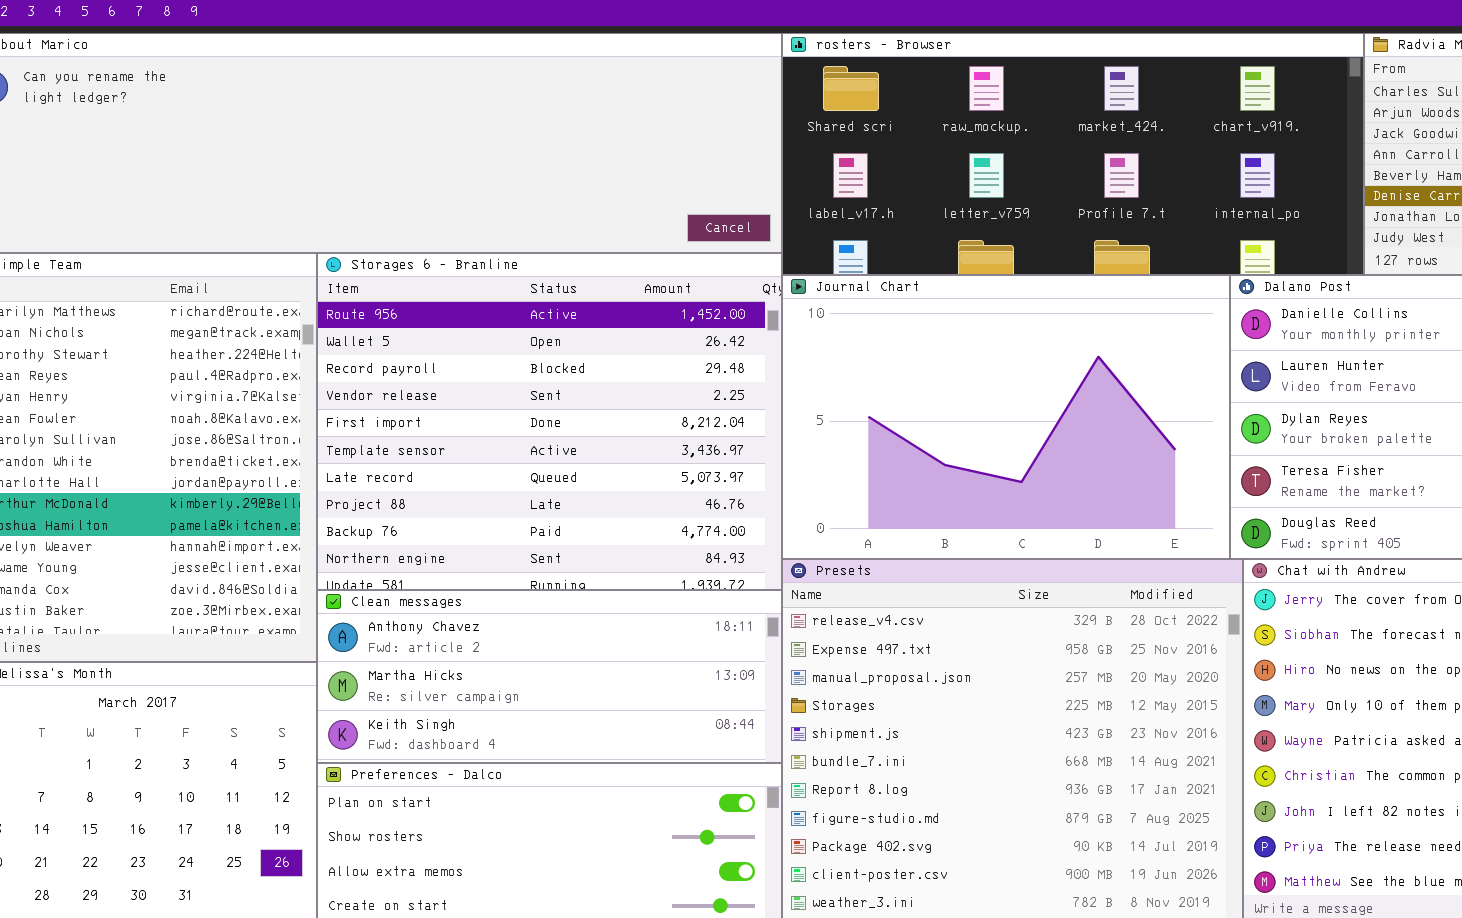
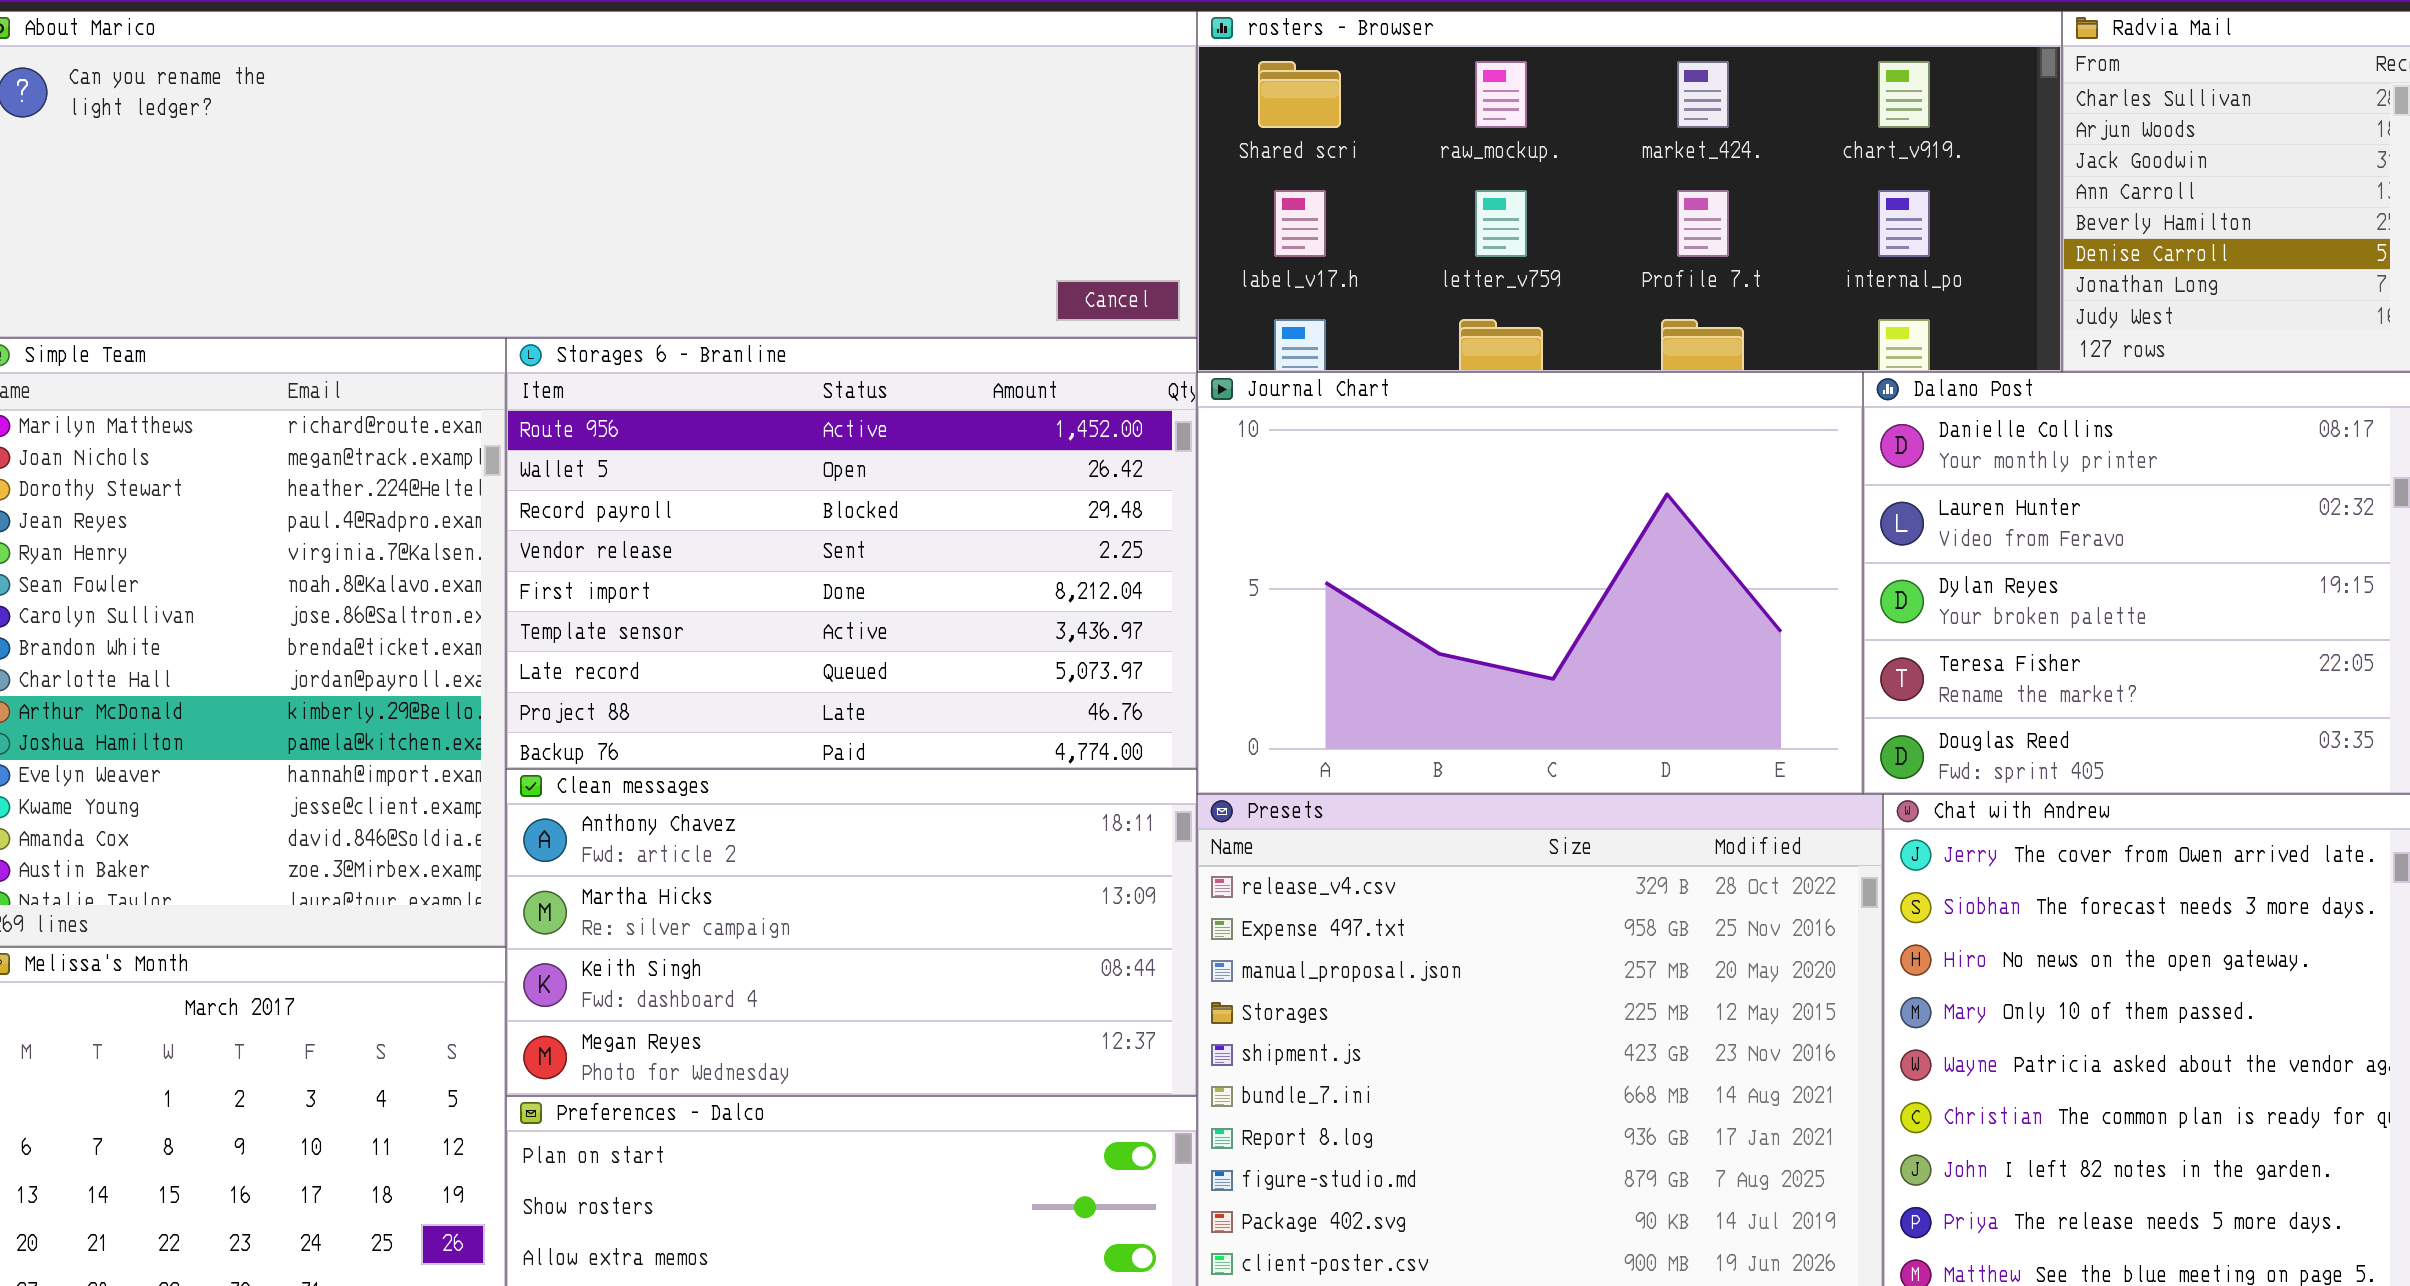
Storages 6 - Branline: [317,253,782,590] -> [506,338,1197,769], resized
Clean messages: [317,590,782,763] -> [506,769,1197,1096], resized

